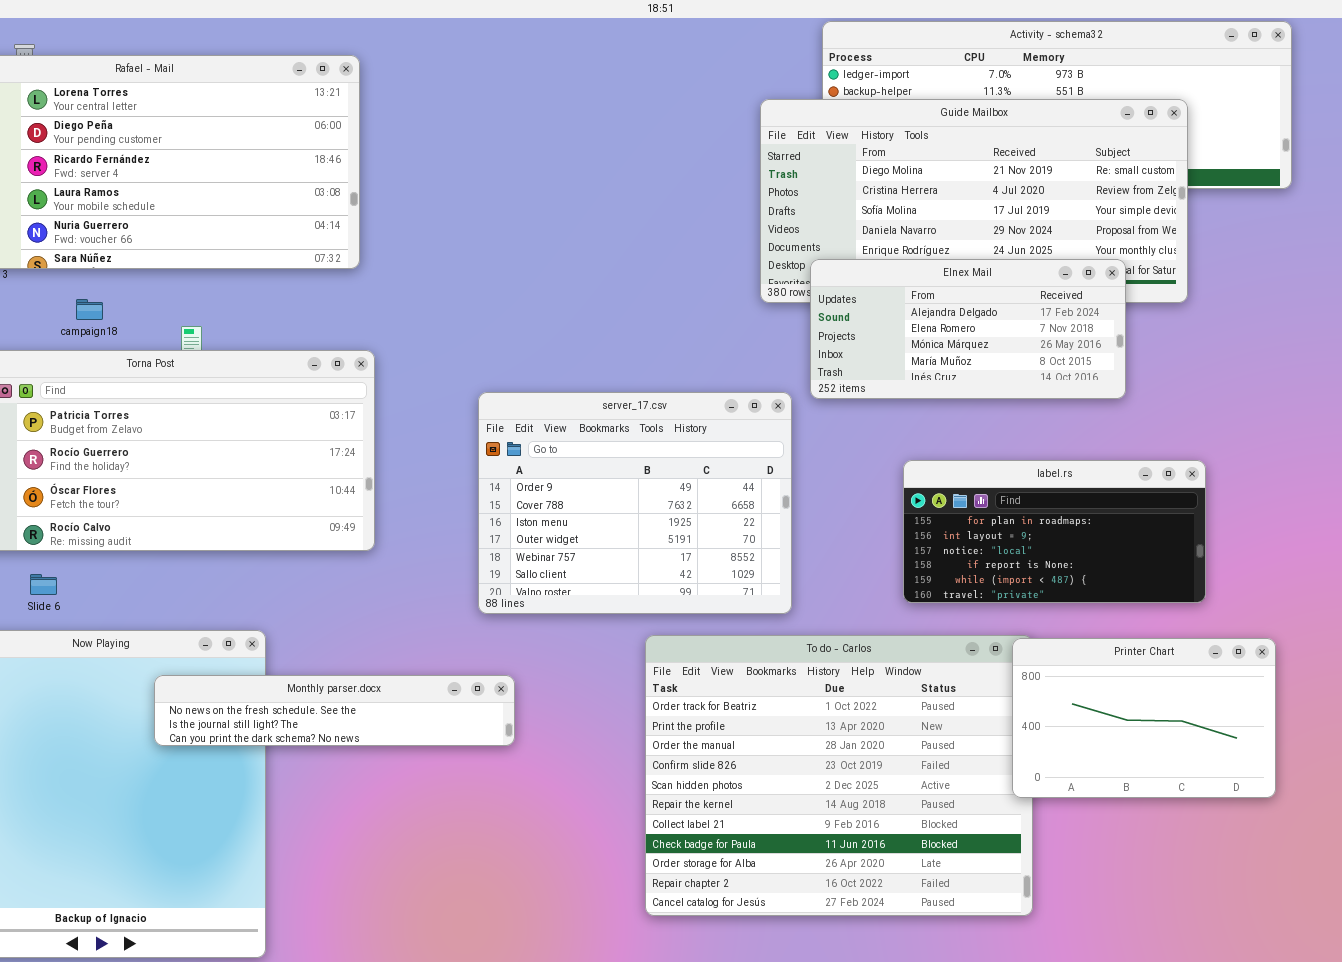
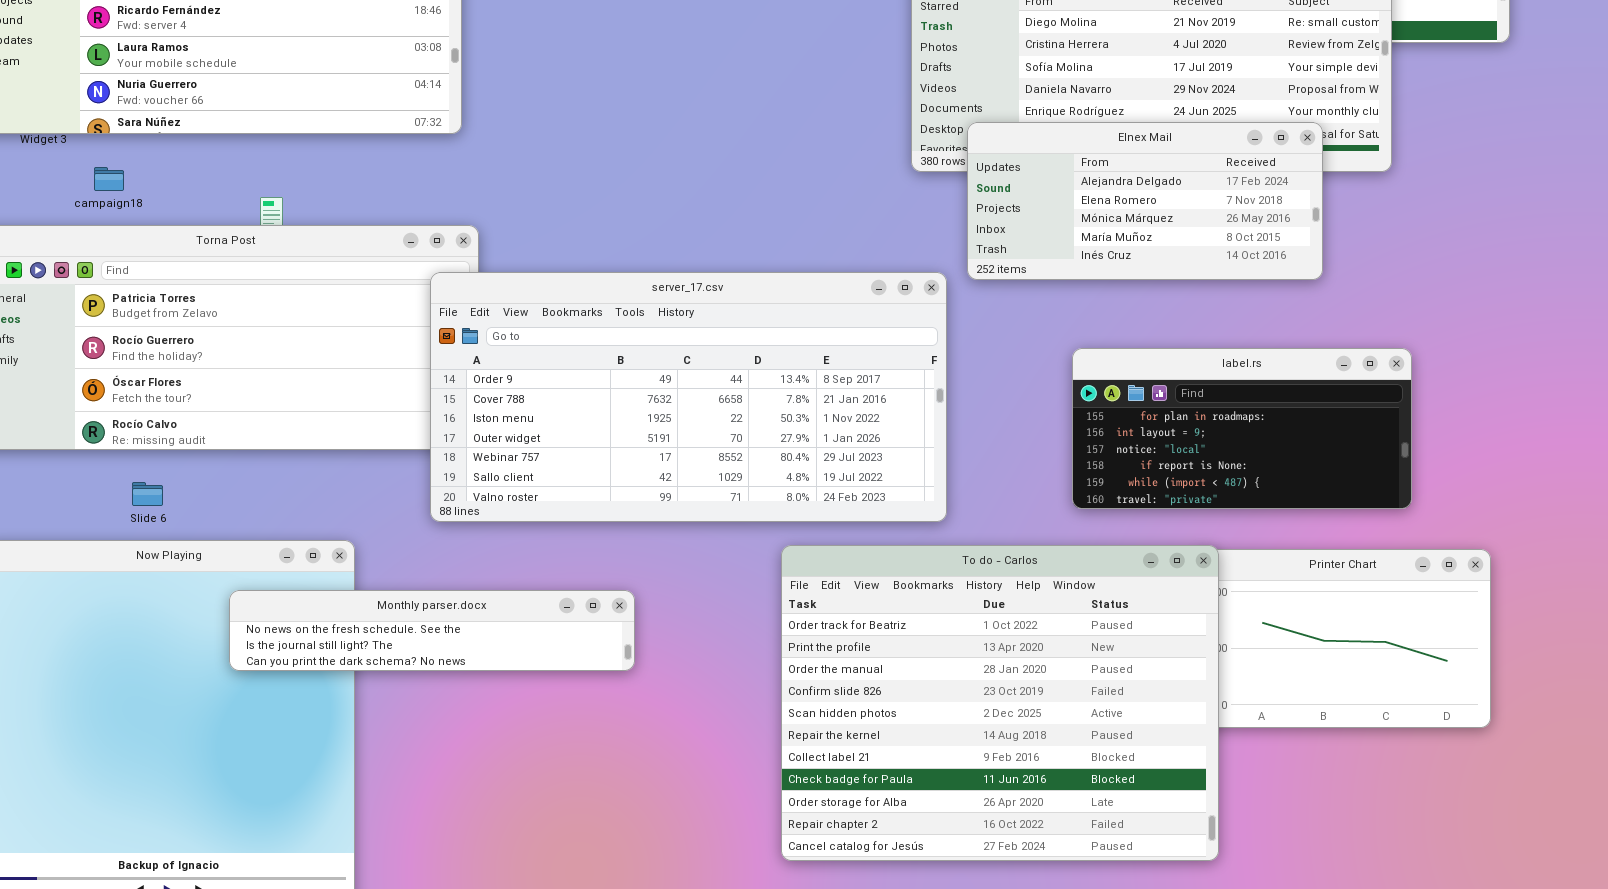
campaign18: [76,299,103,320] -> [94,167,124,191], moved
server_17.csv: [478,392,792,614] -> [430,272,947,522], resized
Slide 6: [30,574,57,595] -> [132,482,163,506], moved
To do - Carlos: [645,635,1033,916] -> [781,545,1219,861], raised

